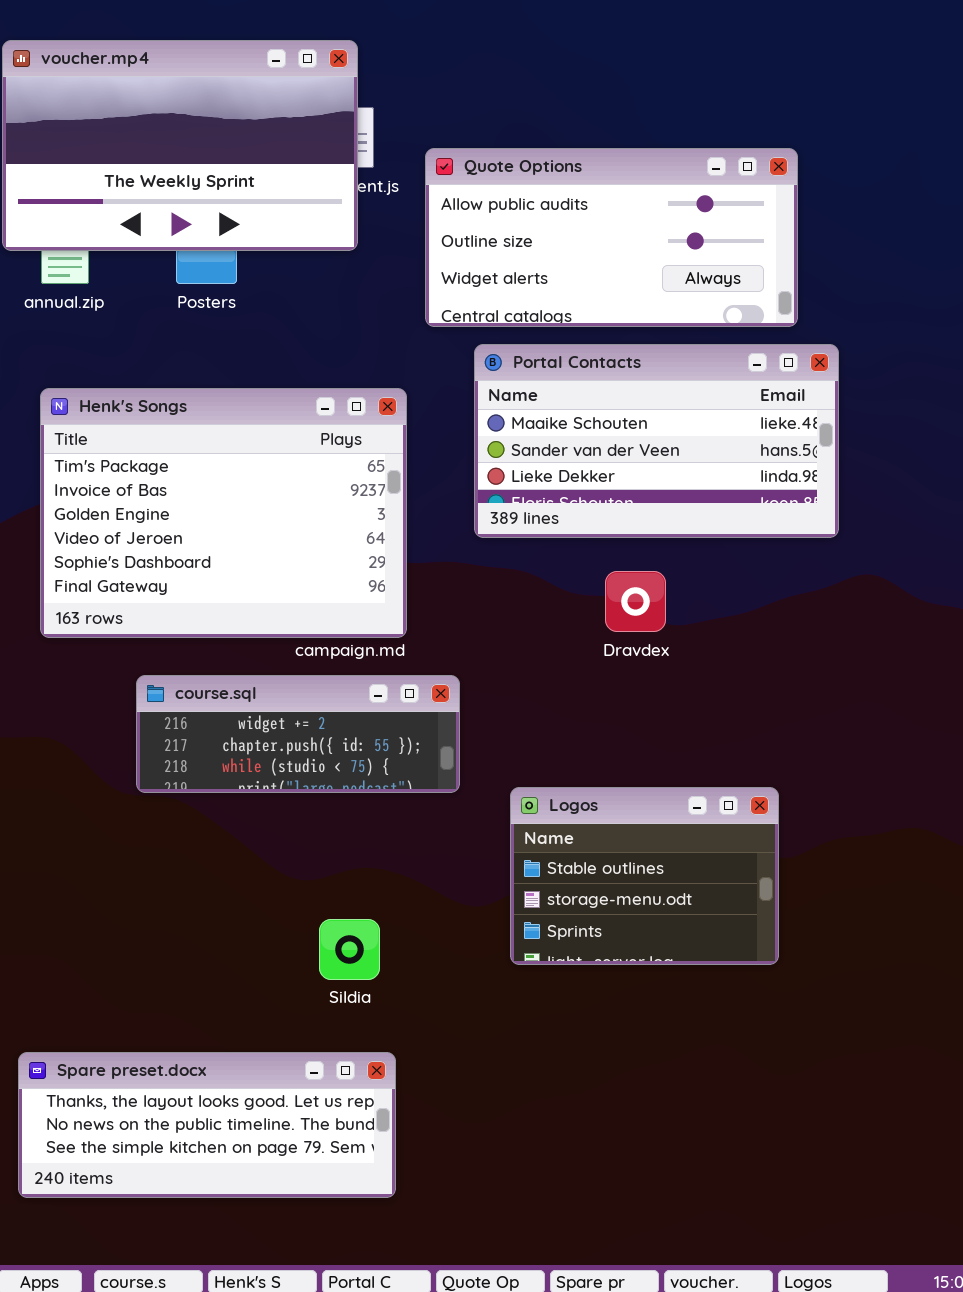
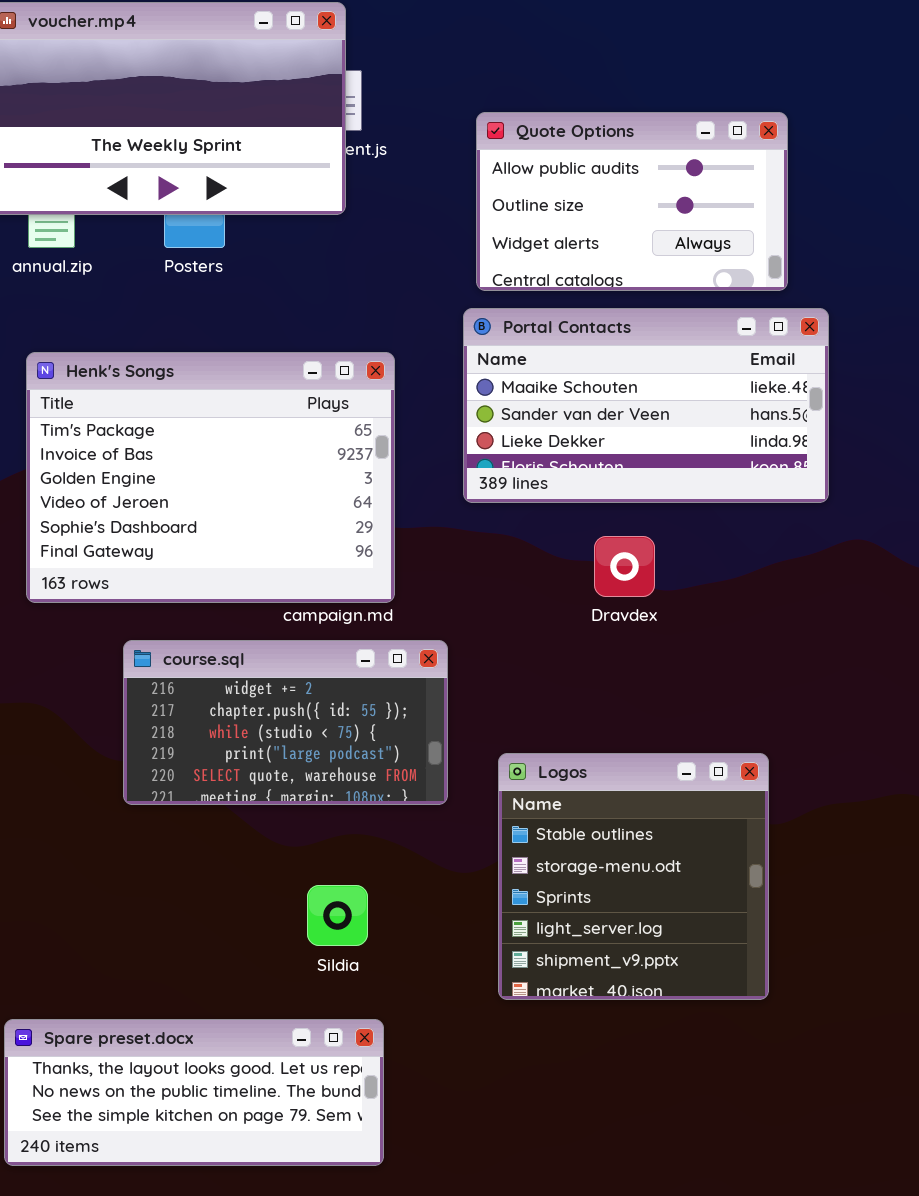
Quote Options: [425,148,798,327] -> [476,112,788,291], resized
course.sql: [136,675,460,793] -> [123,640,448,805], resized
Logos: [510,787,779,965] -> [498,753,769,1000], resized

